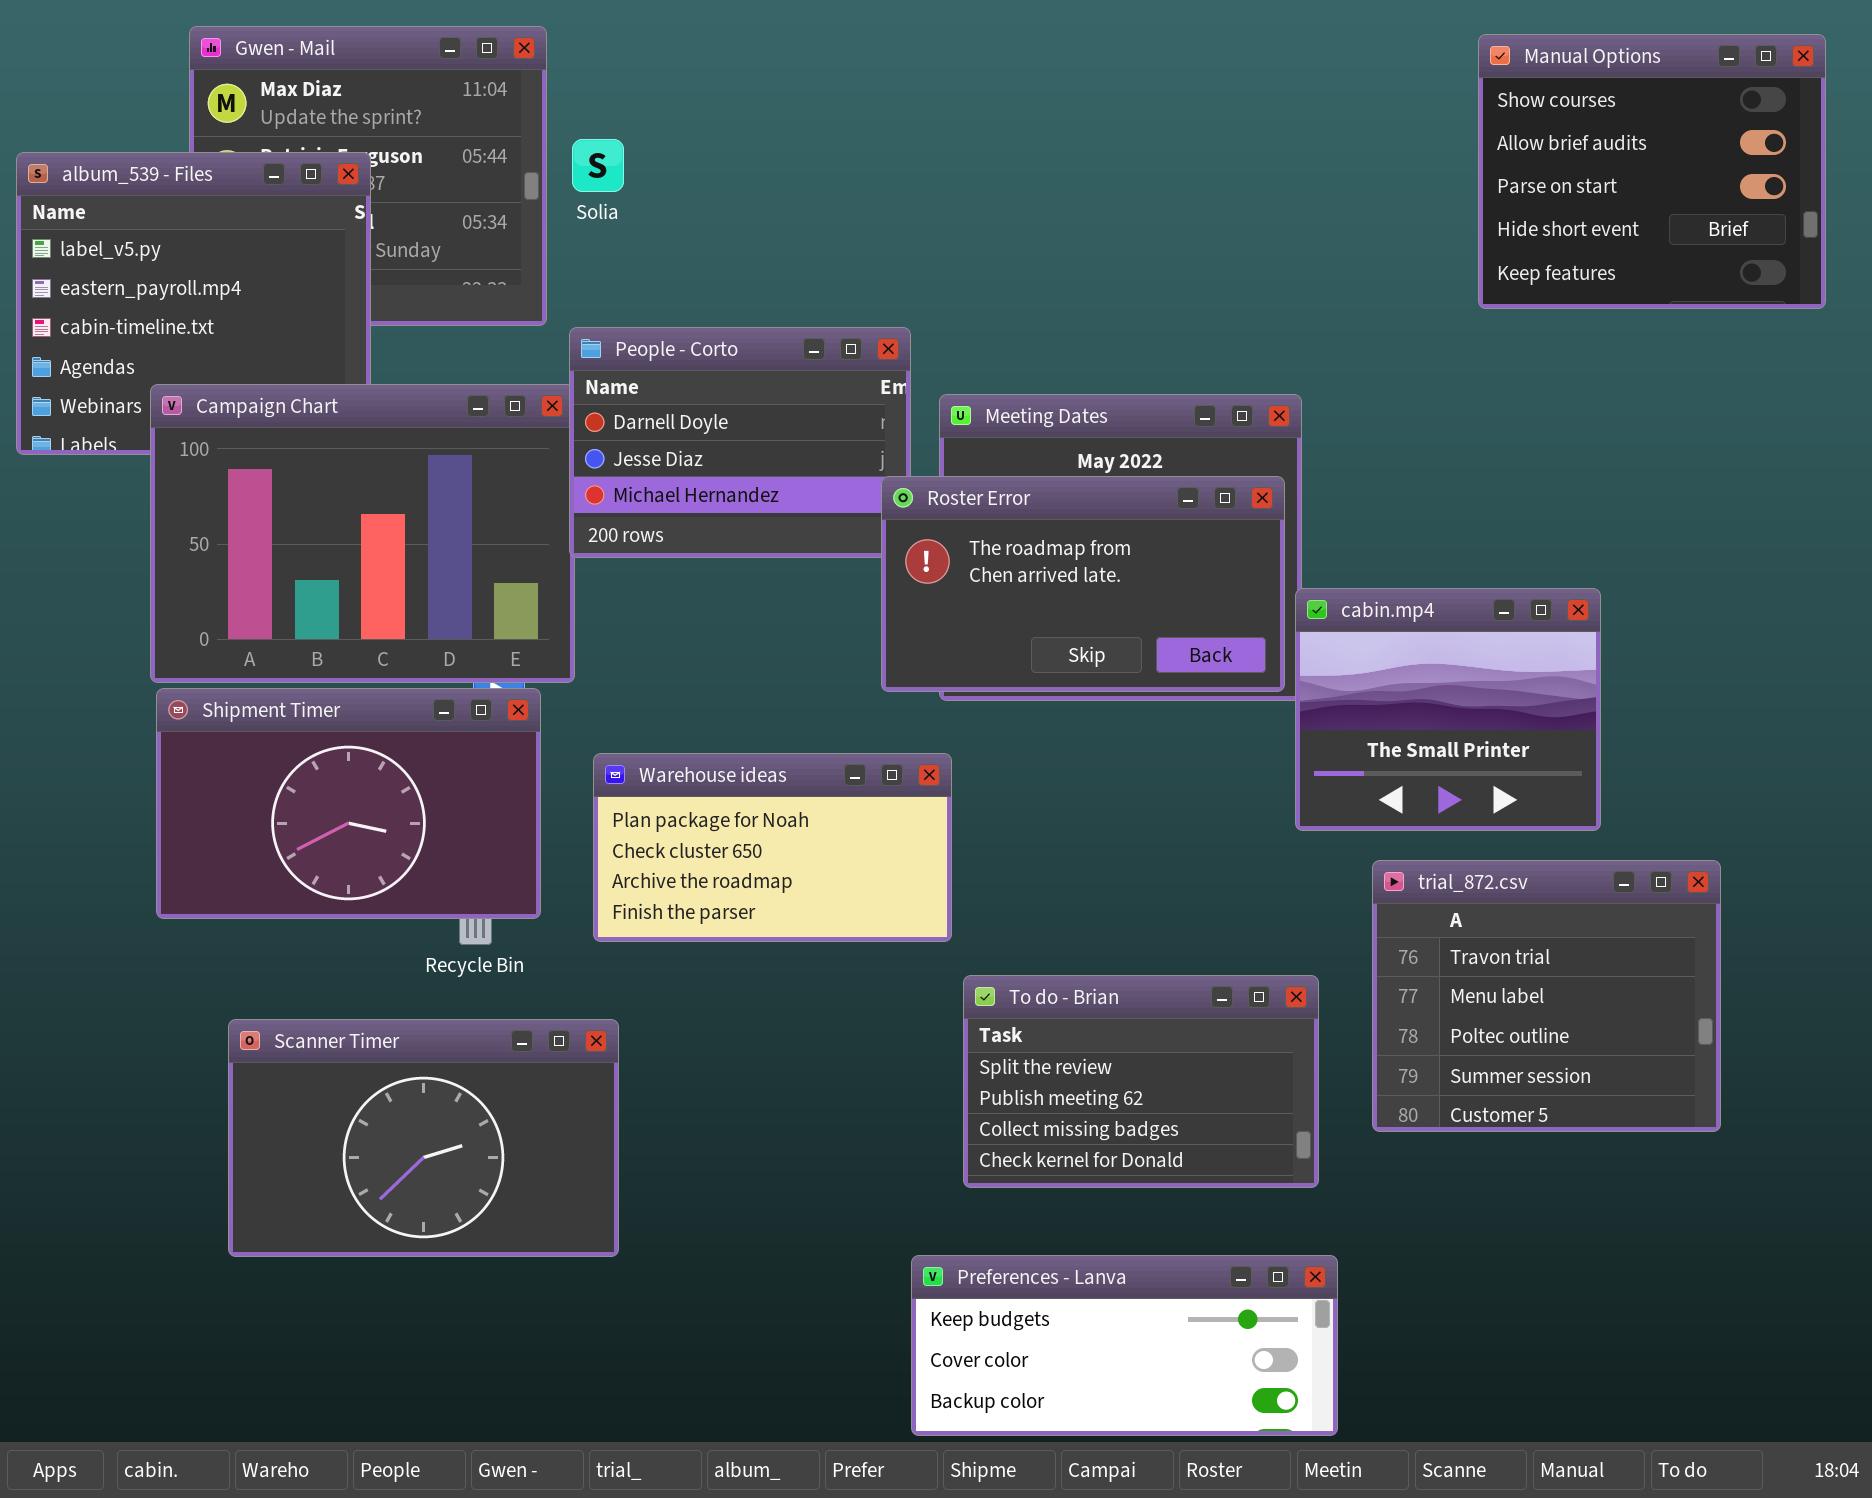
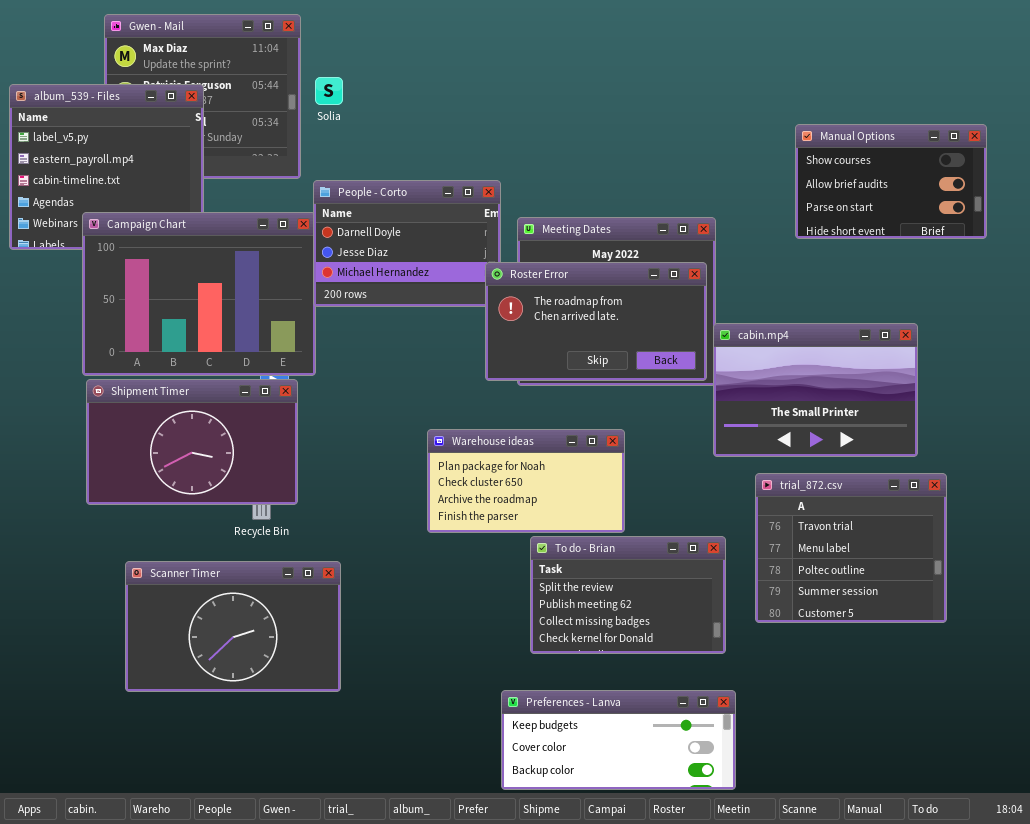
Manual Options: [1478,34,1826,309] -> [795,124,987,239], moved, resized
cabin.mp4: [1295,588,1601,831] -> [713,323,918,457], resized
Warehouse ideas: [593,753,952,942] -> [427,429,625,533], moved

